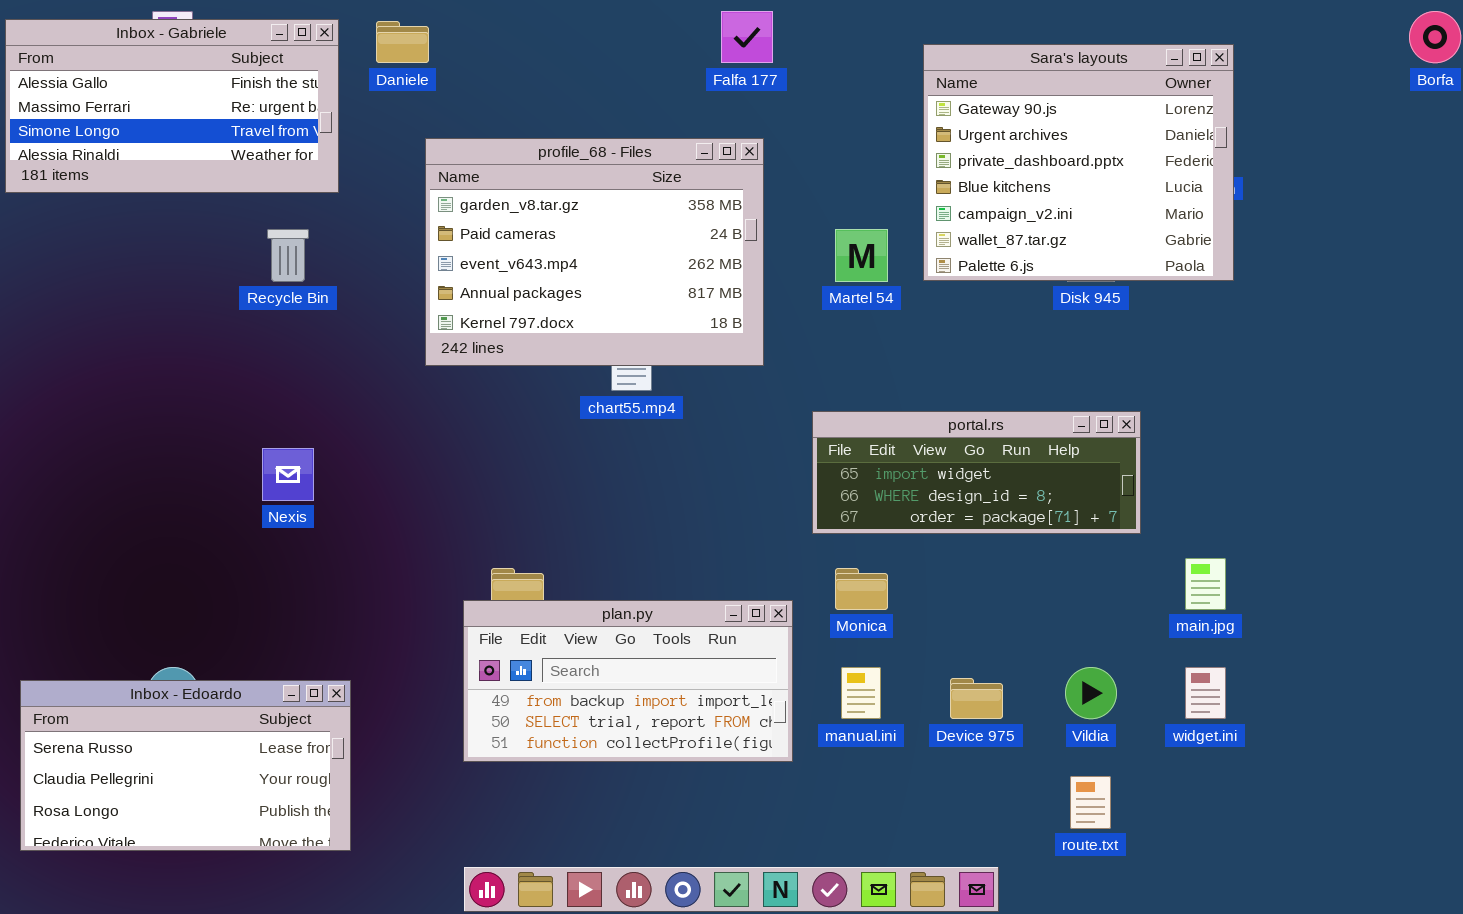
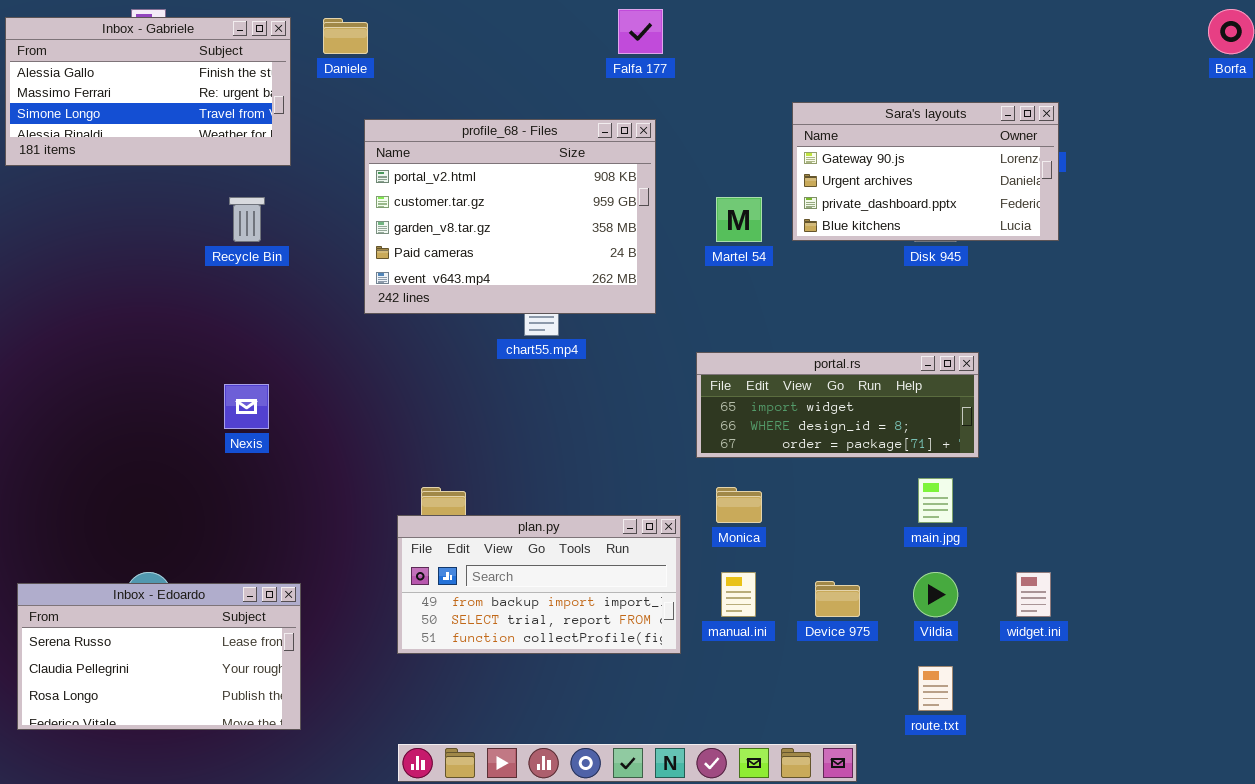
Sara's layouts: [923,44,1234,281] -> [792,102,1059,241], resized
profile_68 - Files: [425,138,764,366] -> [364,119,656,314], scrolled up 2 rows
main.jpg: [1185,558,1226,610] -> [918,478,953,523], moved

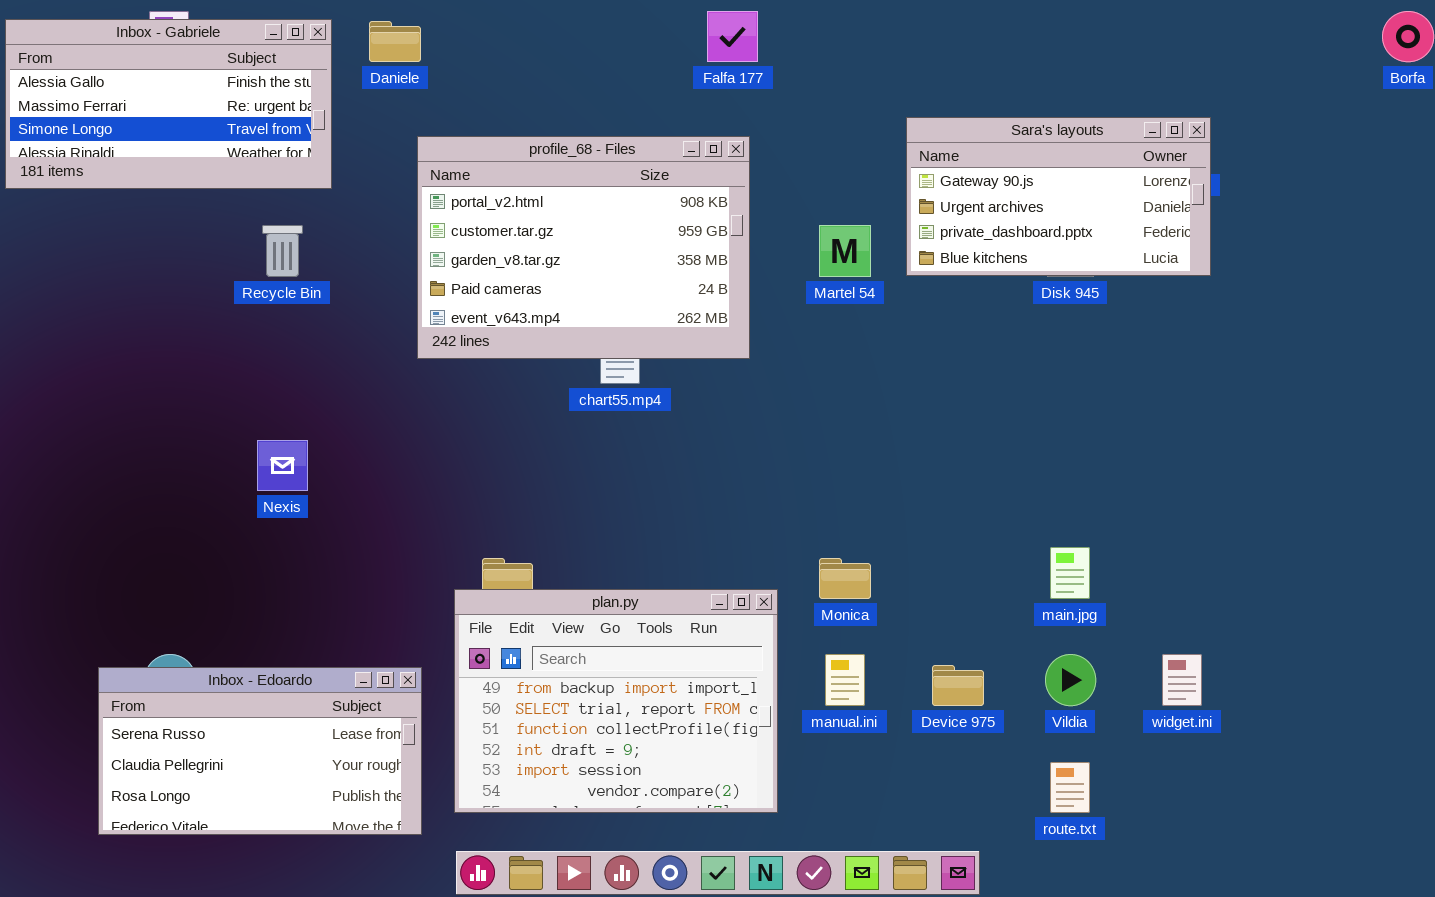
portal.rs: [696,352,979,458] -> none, closed
plan.py: [397,515,681,654] -> [454,589,778,813], resized
Inbox - Edoardo: [17,583,301,730] -> [98,667,422,835], moved

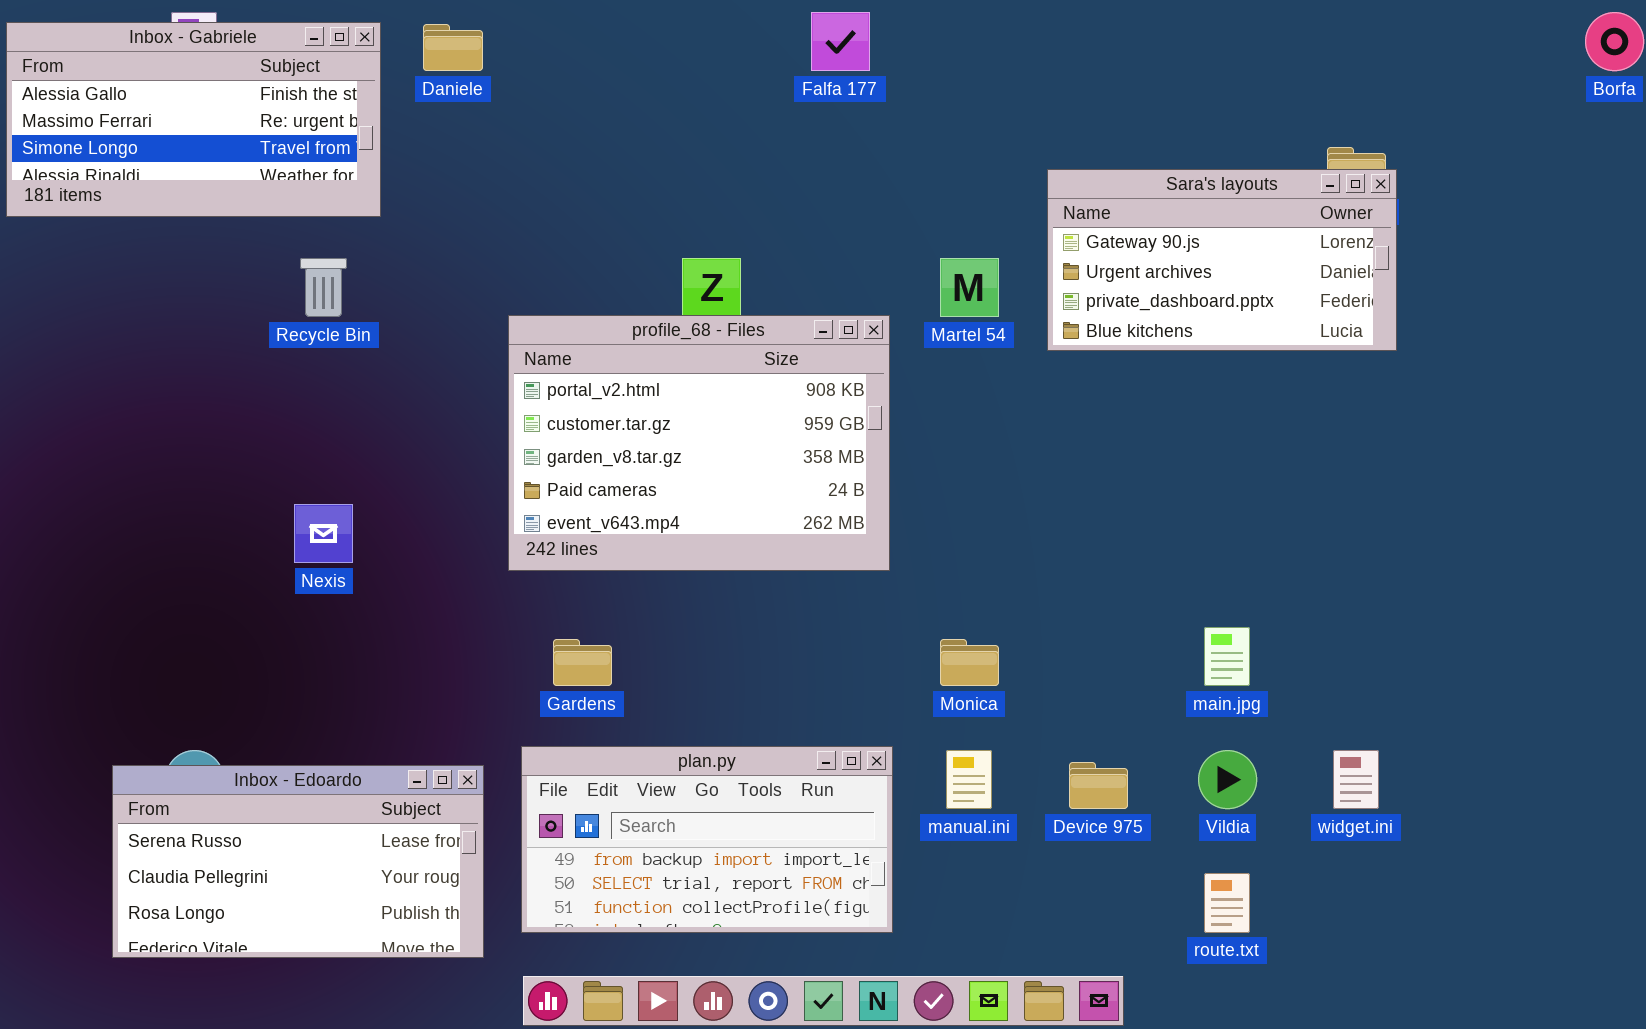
Sara's layouts: [906,117,1211,276] -> [1047,169,1397,351], moved
profile_68 - Files: [417,136,750,359] -> [508,315,890,571], moved
plan.py: [454,589,778,813] -> [521,746,893,933], resized

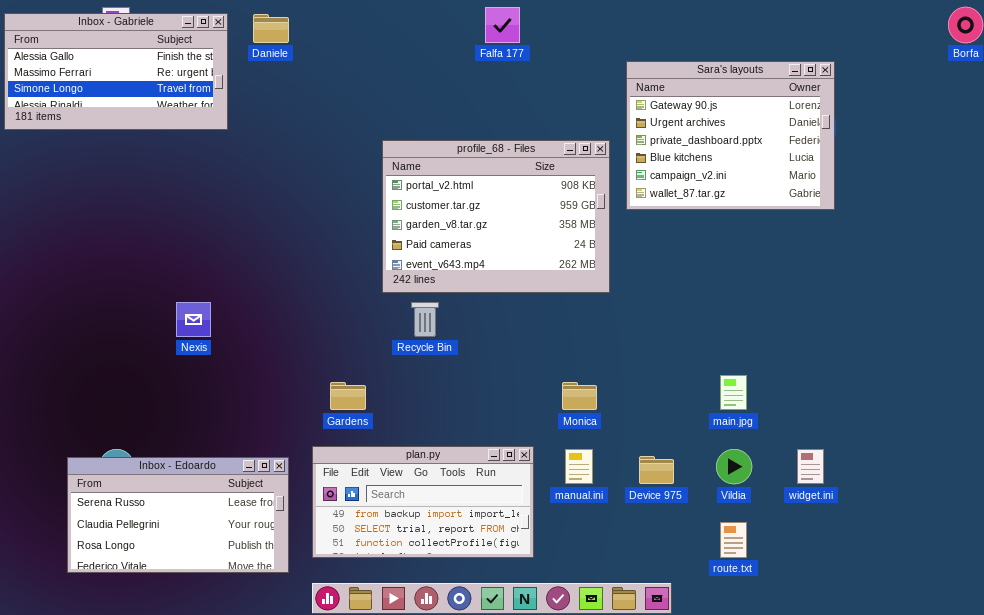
Sara's layouts: [1047,169,1397,351] -> [626,61,835,210], resized
Recycle Bin: [300,258,347,317] -> [411,302,439,337], moved
profile_68 - Files: [508,315,890,571] -> [382,140,610,293], moved

